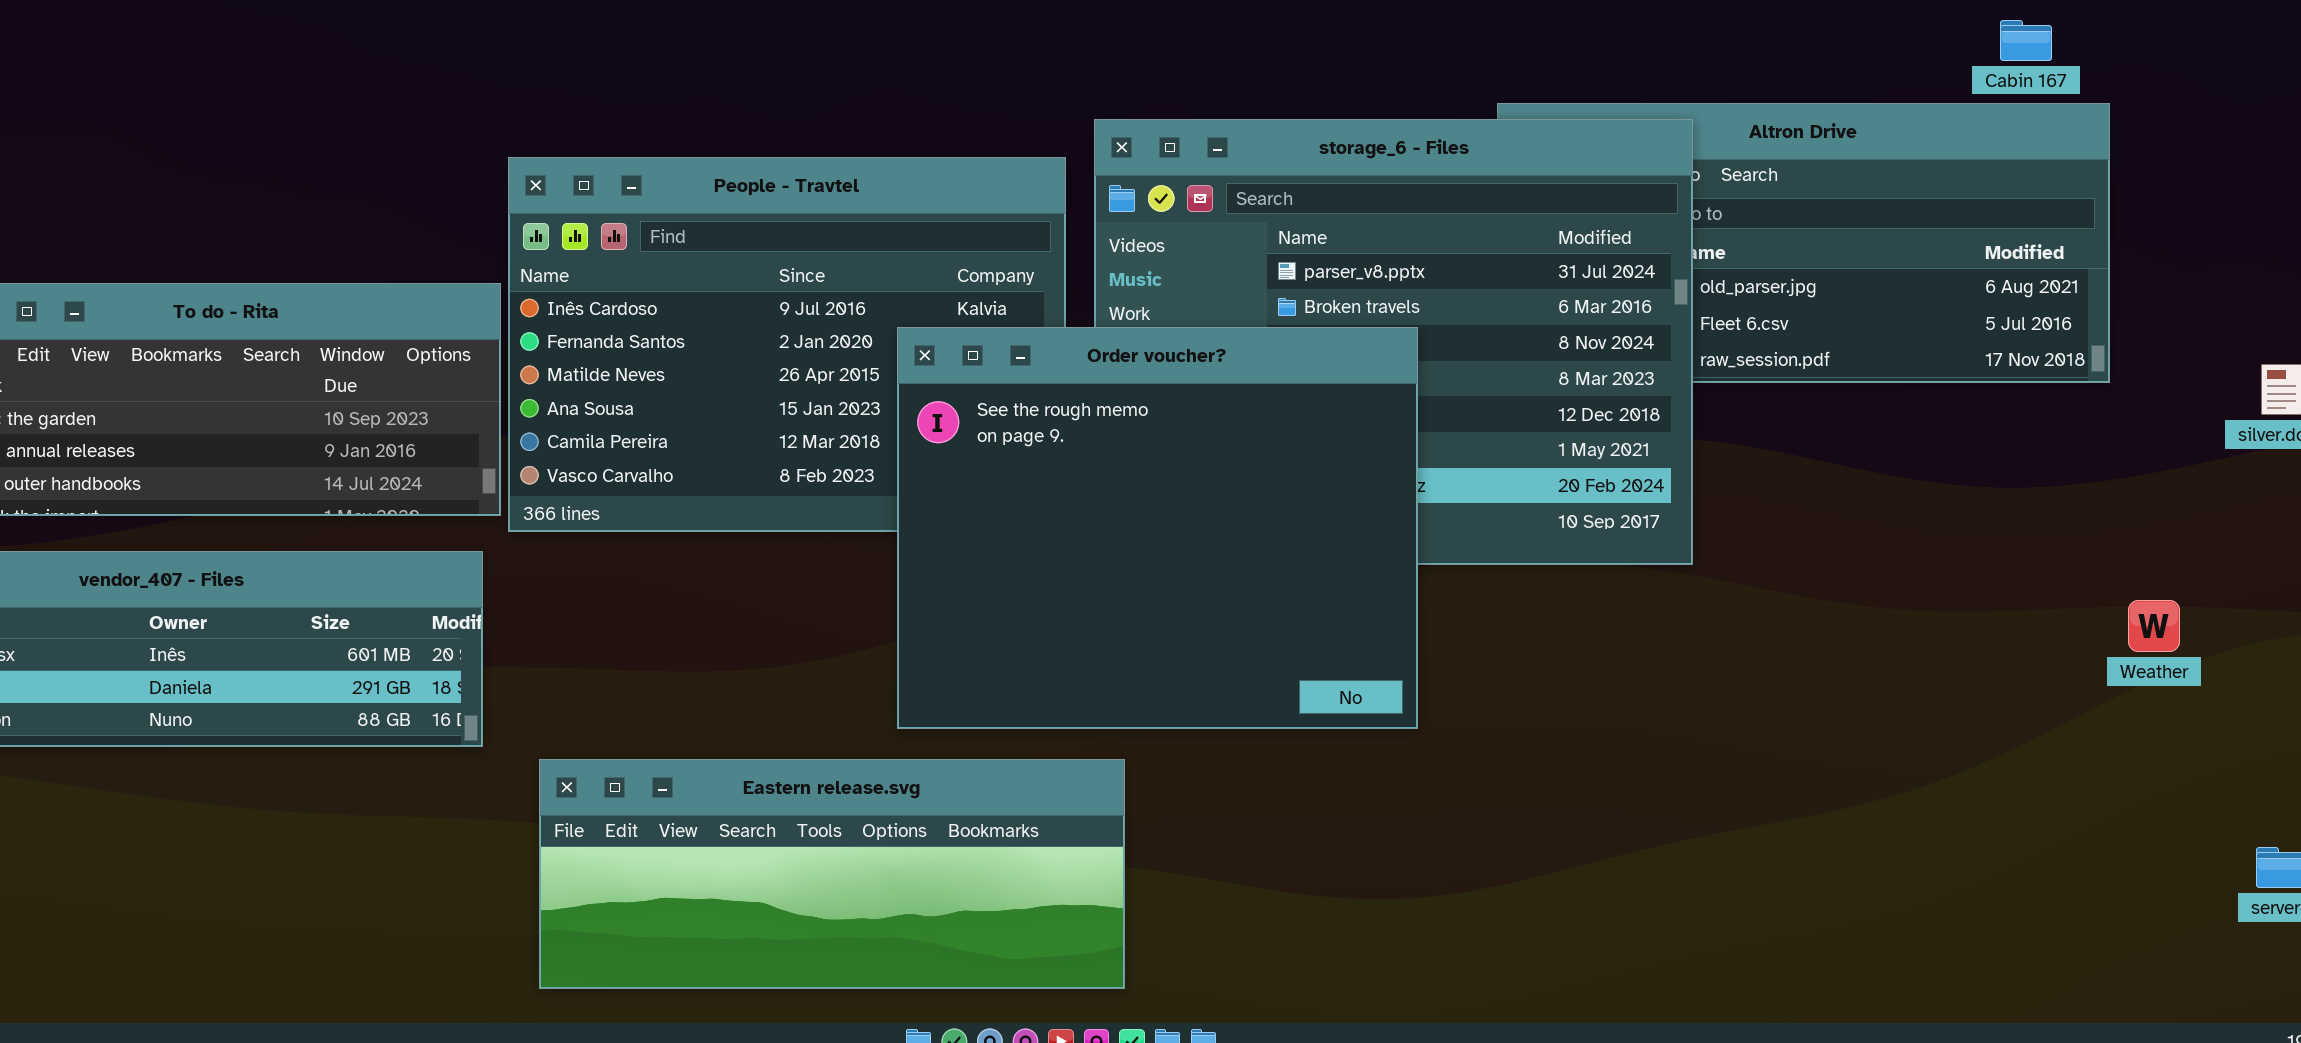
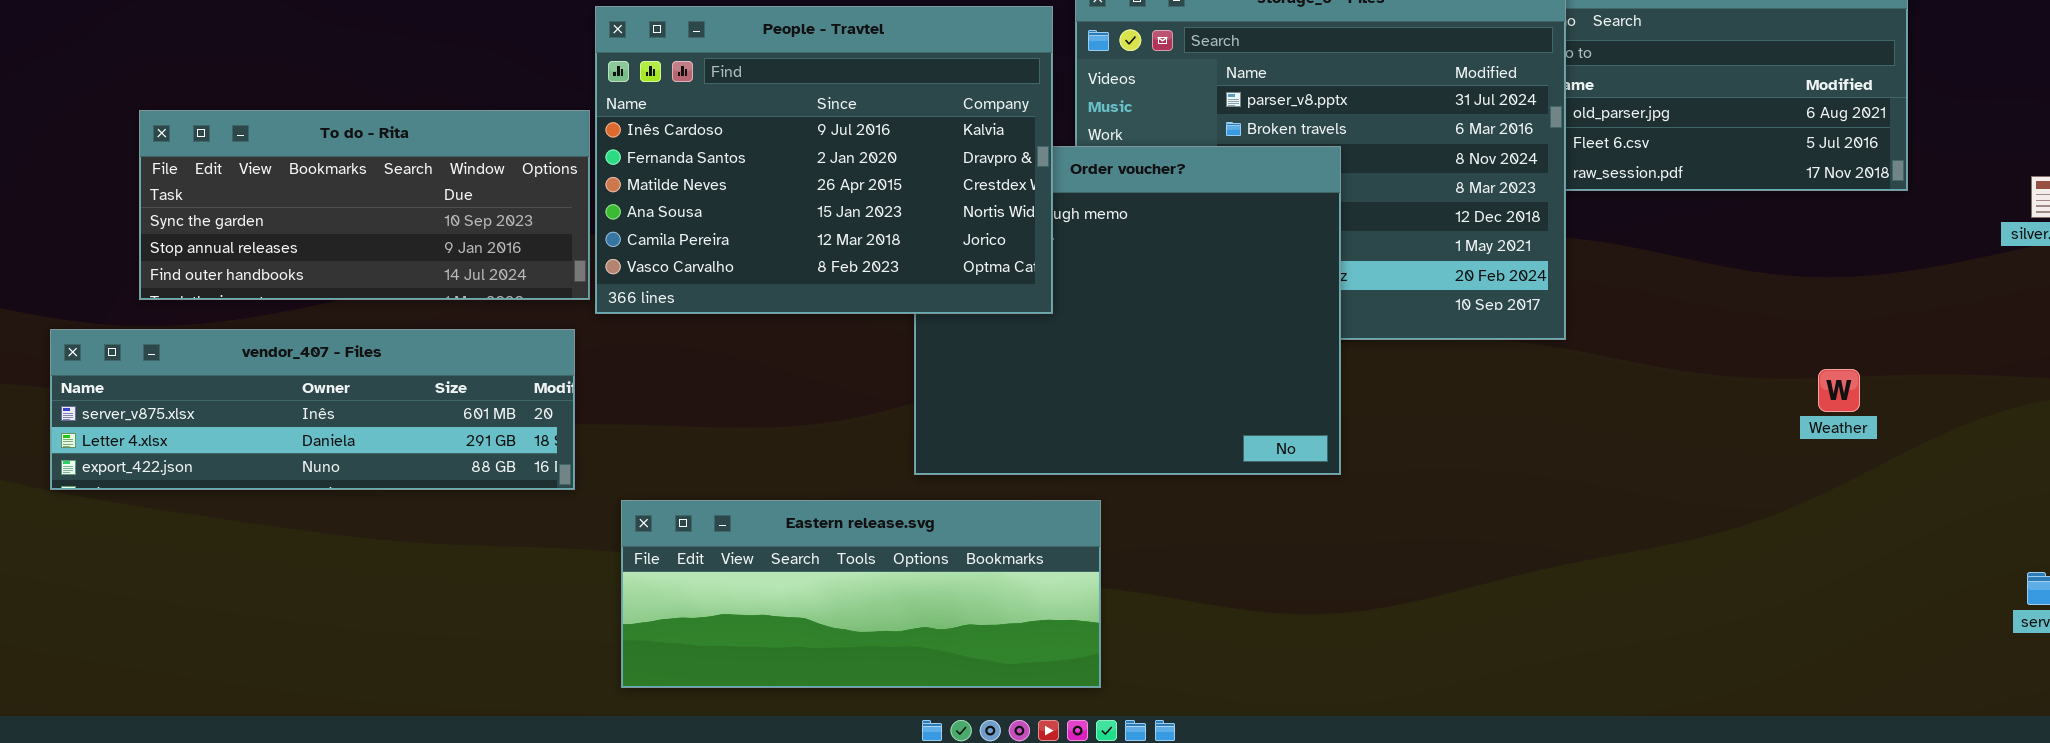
People - Travtel: [508,157,1066,532] -> [595,6,1053,314], raised
Weather: [2128,600,2180,652] -> [1818,369,1860,412], moved

